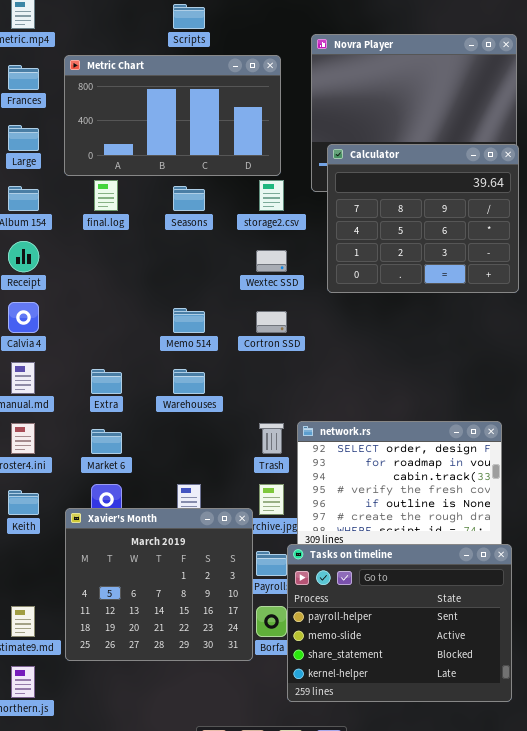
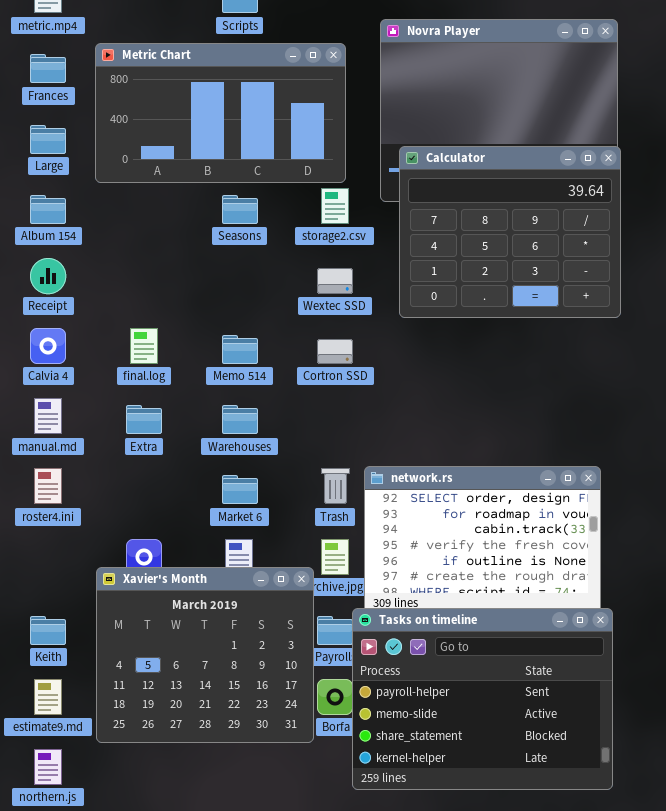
final.log: [94,180,118,211] -> [130,328,158,364], moved
Market 6: [91,429,122,454] -> [222,475,258,504], moved
Keith: [8,490,39,515] -> [30,616,66,645], moved

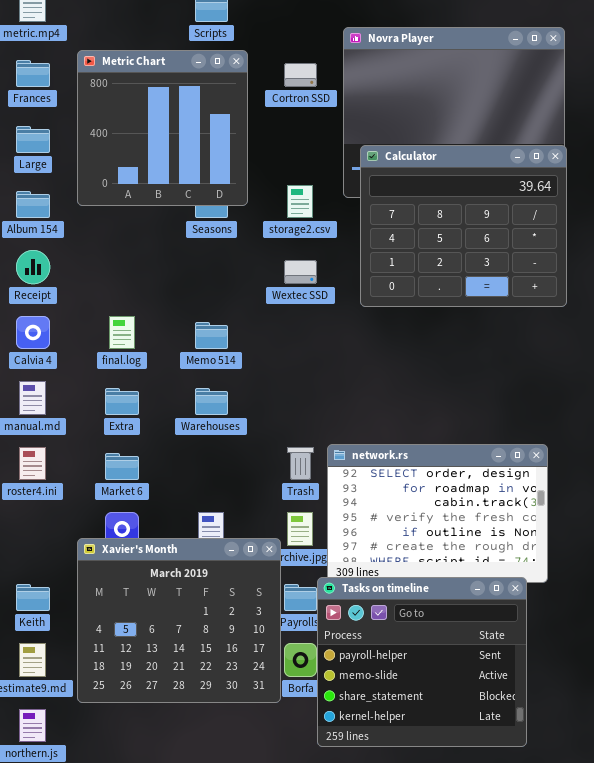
Metric Chart: [95,43,346,183] -> [77,50,248,206], resized
Cortron SSD: [317,339,353,364] -> [284,63,317,87], moved
Market 6: [222,475,258,504] -> [105,453,139,480], moved
Tasks on timeline: [352,608,613,790] -> [317,577,527,747], resized

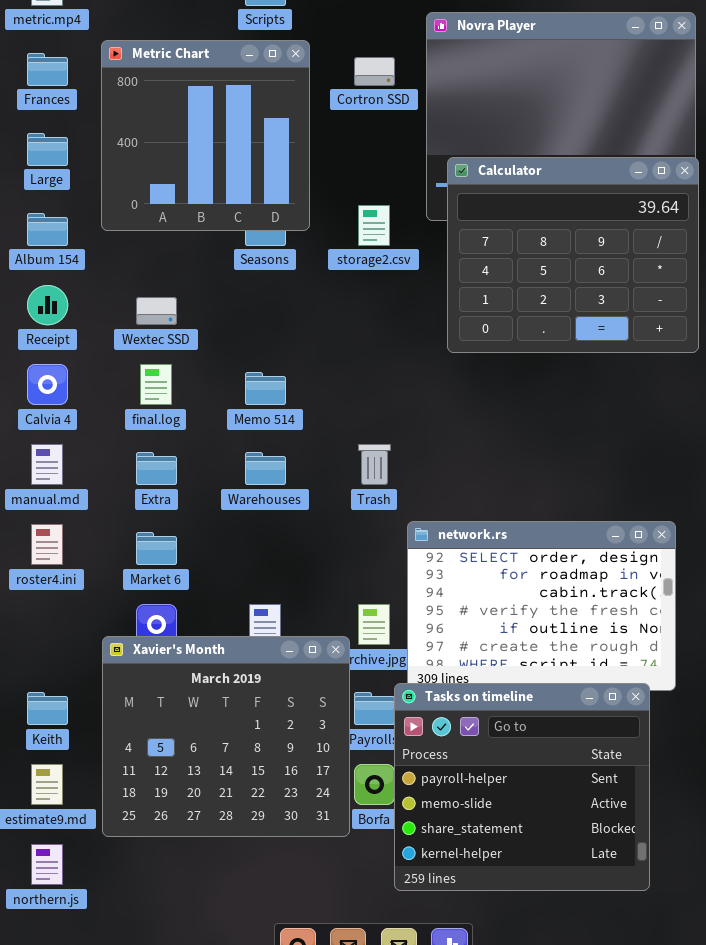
Wextec SSD: [284,260,317,284] -> [136,297,177,325], moved
Trash: [287,447,314,480] -> [358,444,391,485], moved

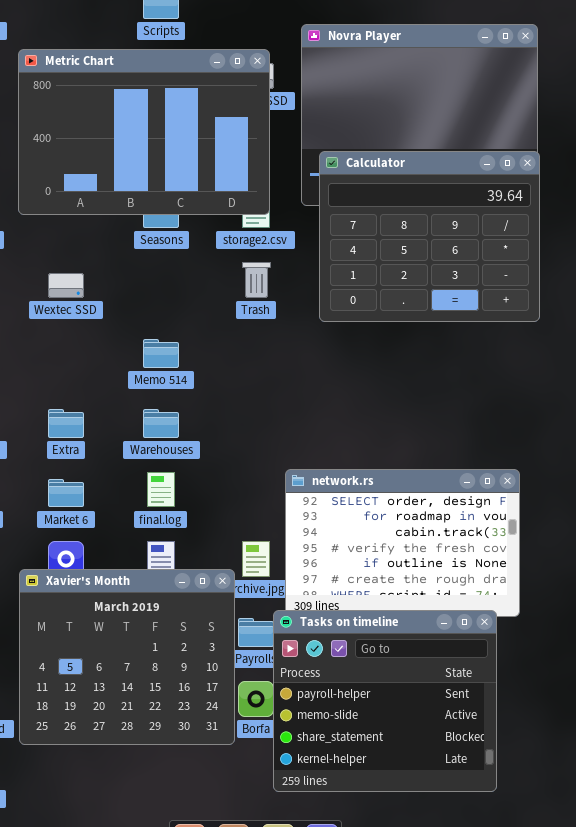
Metric Chart: [101,40,310,231] -> [18,49,270,215], resized
final.log: [140,364,172,405] -> [147,472,175,507], moved
Trash: [358,444,391,485] -> [242,262,271,298], moved

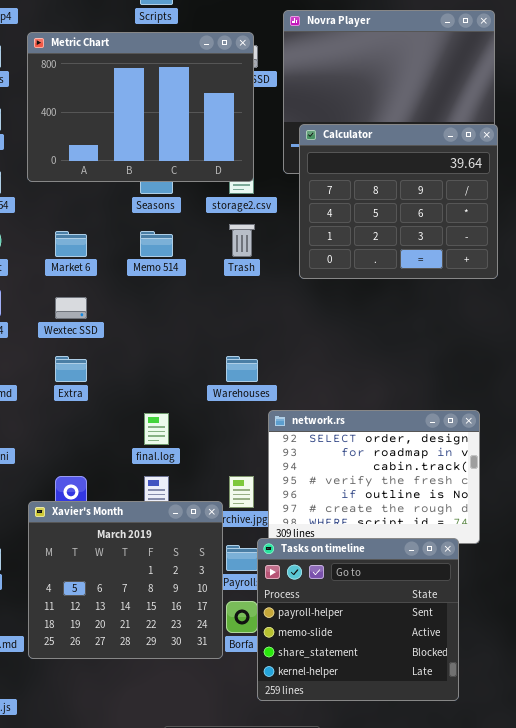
Wextec SSD: [48,273,84,298] -> [55,297,87,319], moved
Memo 514: [143,339,179,368] -> [140,231,173,257], moved
Warehouses: [143,409,179,438] -> [226,356,258,382], moved
Market 6: [48,479,84,507] -> [55,231,87,257], moved

